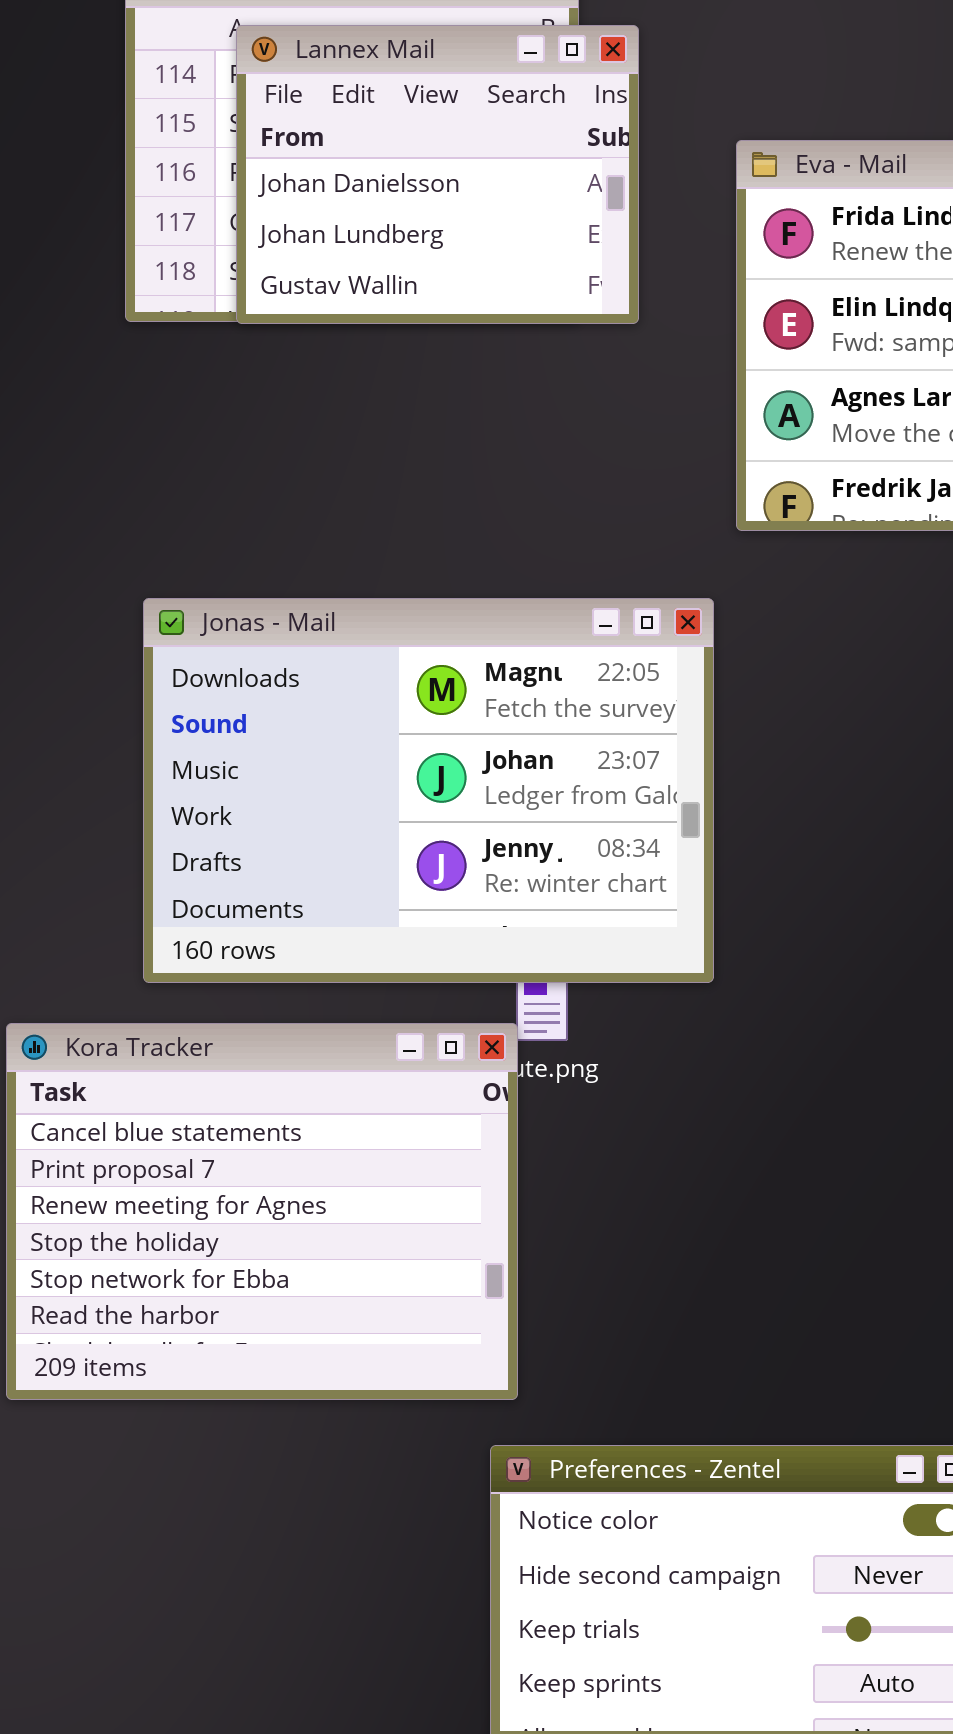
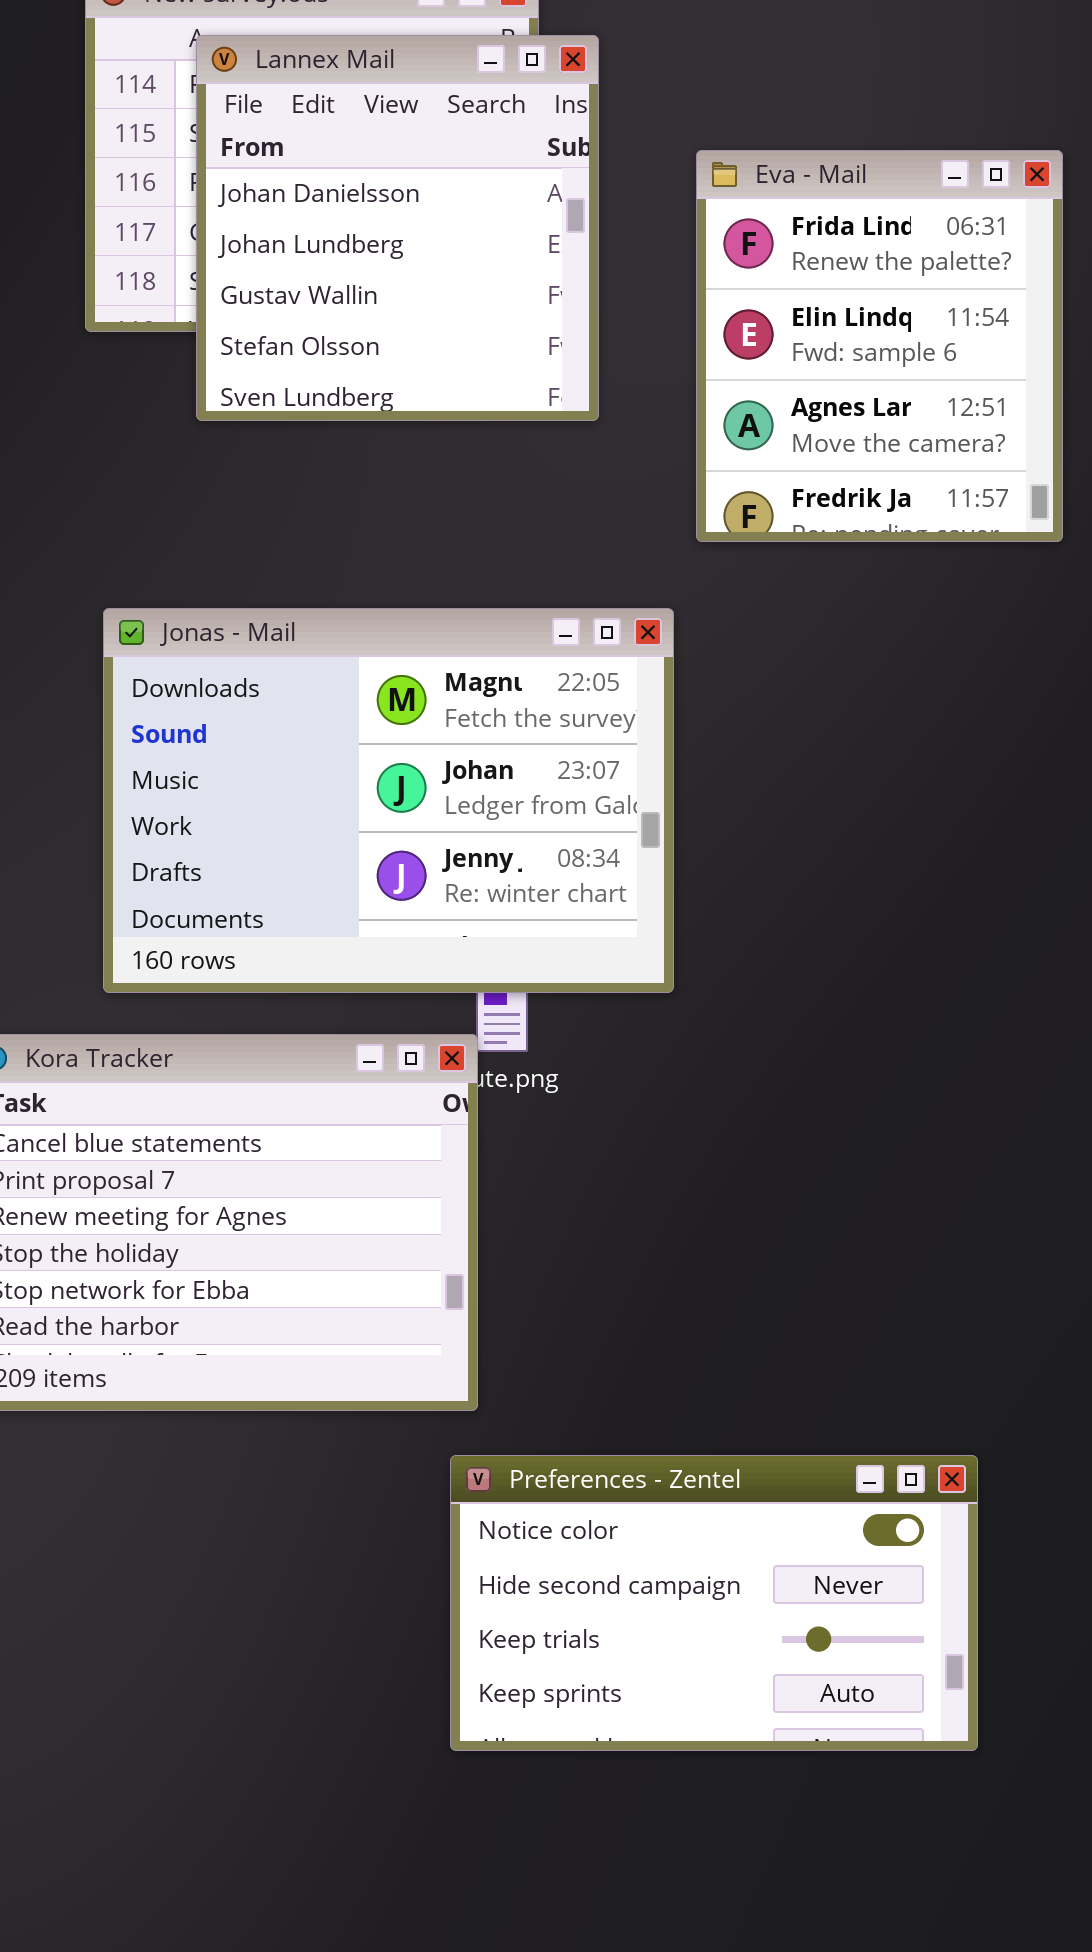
Lannex Mail: [236,25,639,324] -> [196,35,599,421], resized

